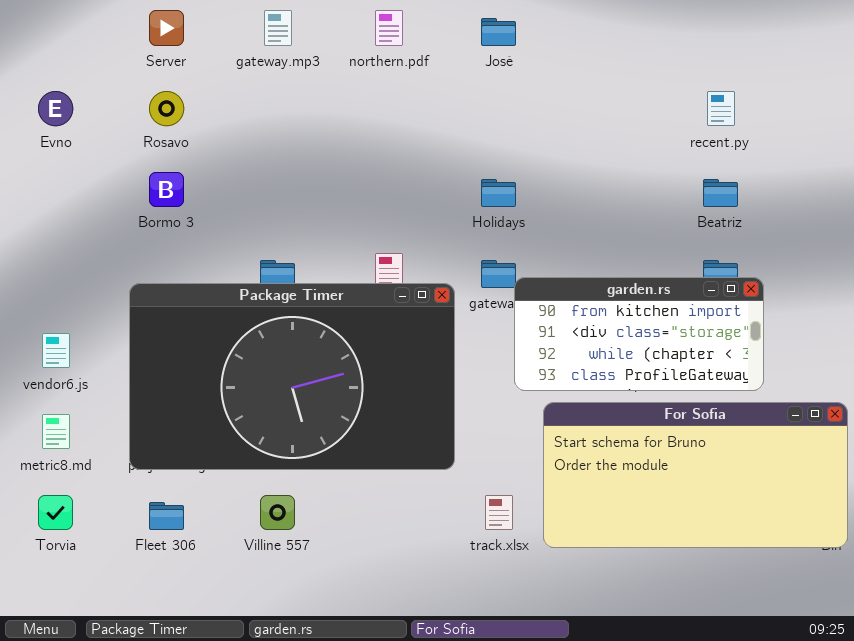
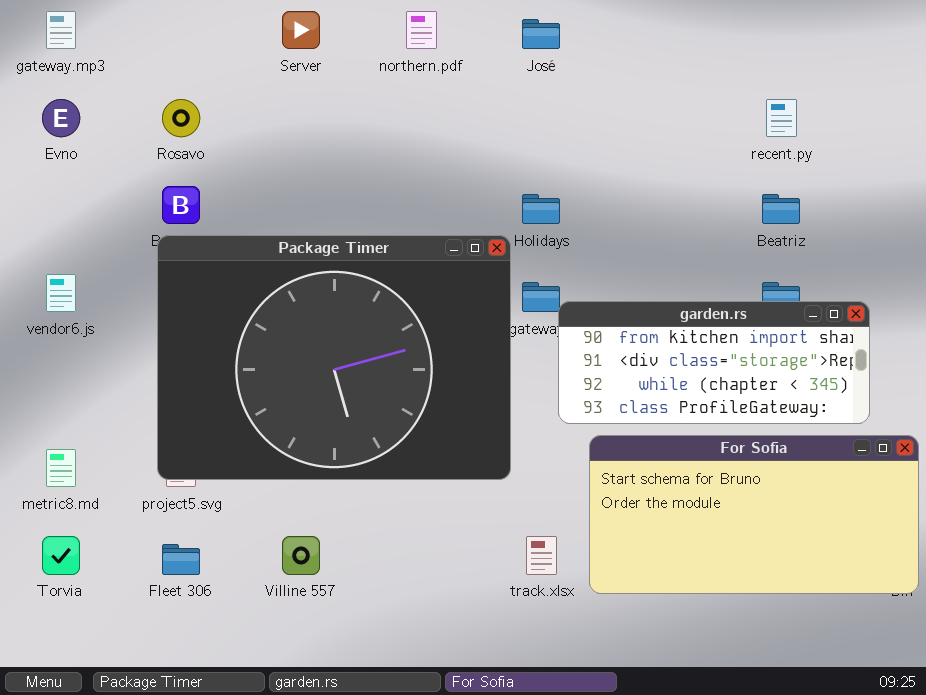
Server: [149,10,184,46] -> [282,11,320,49], moved
gateway.mp3: [264,10,292,46] -> [46,11,76,49], moved
garden.rs: [514,277,764,391] -> [558,301,870,424], resized
Package Timer: [129,283,455,470] -> [157,235,511,480], moved, resized
vendor6.js: [42,333,70,368] -> [46,274,76,312], moved

